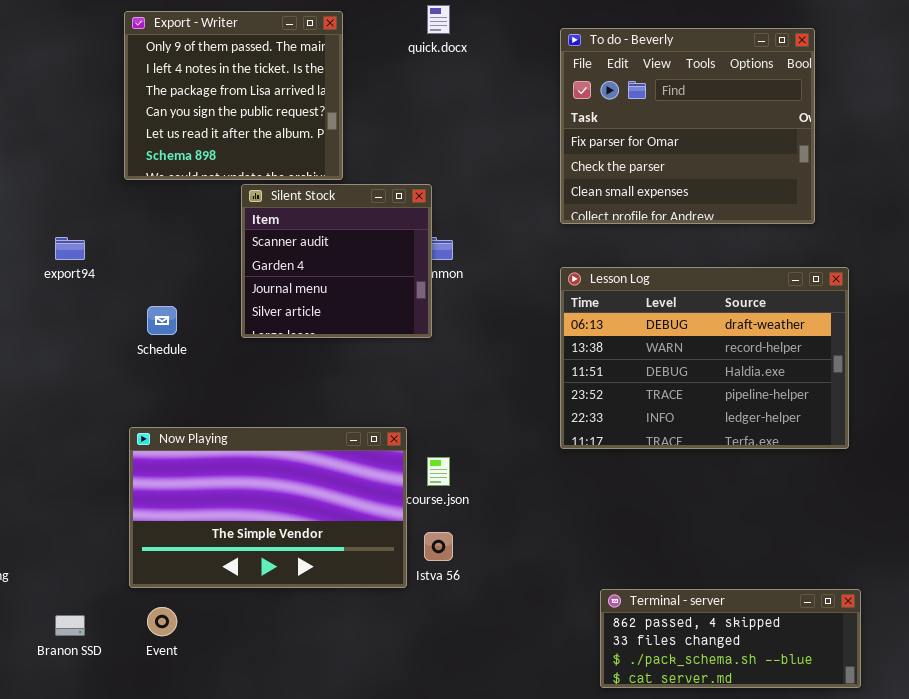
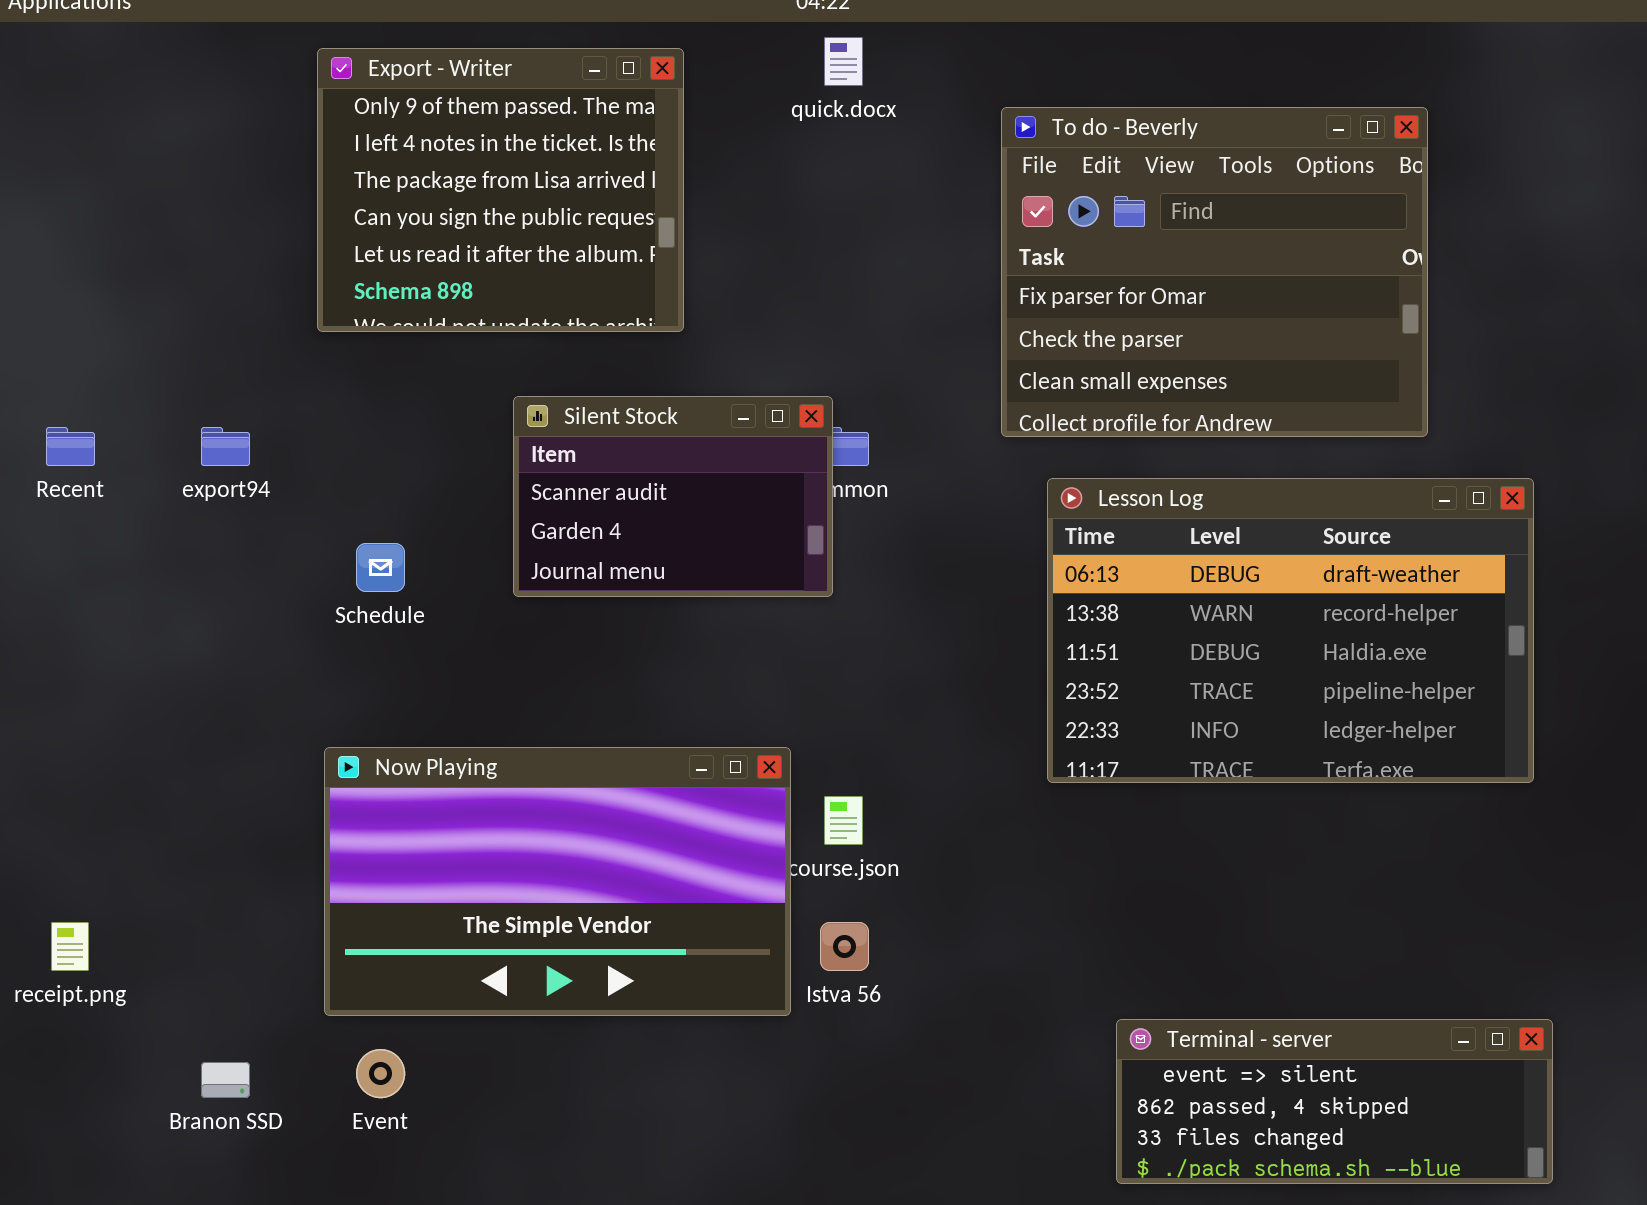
To do - Beverly: [560,28,815,224] -> [1001,107,1428,437], moved
Silent Stock: [241,184,432,338] -> [513,396,833,597], resized
Terminal - server: [600,589,861,688] -> [1116,1019,1553,1184], scrolled up 1 row

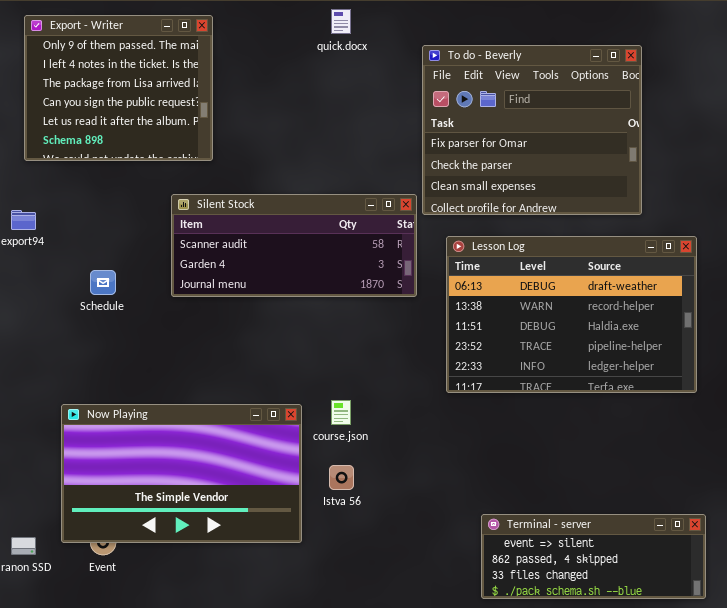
Export - Writer: [317,48,684,332] -> [24,15,213,161], moved
Silent Stock: [513,396,833,597] -> [171,194,417,297], resized
Now Playing: [324,747,791,1016] -> [61,404,302,543], moved

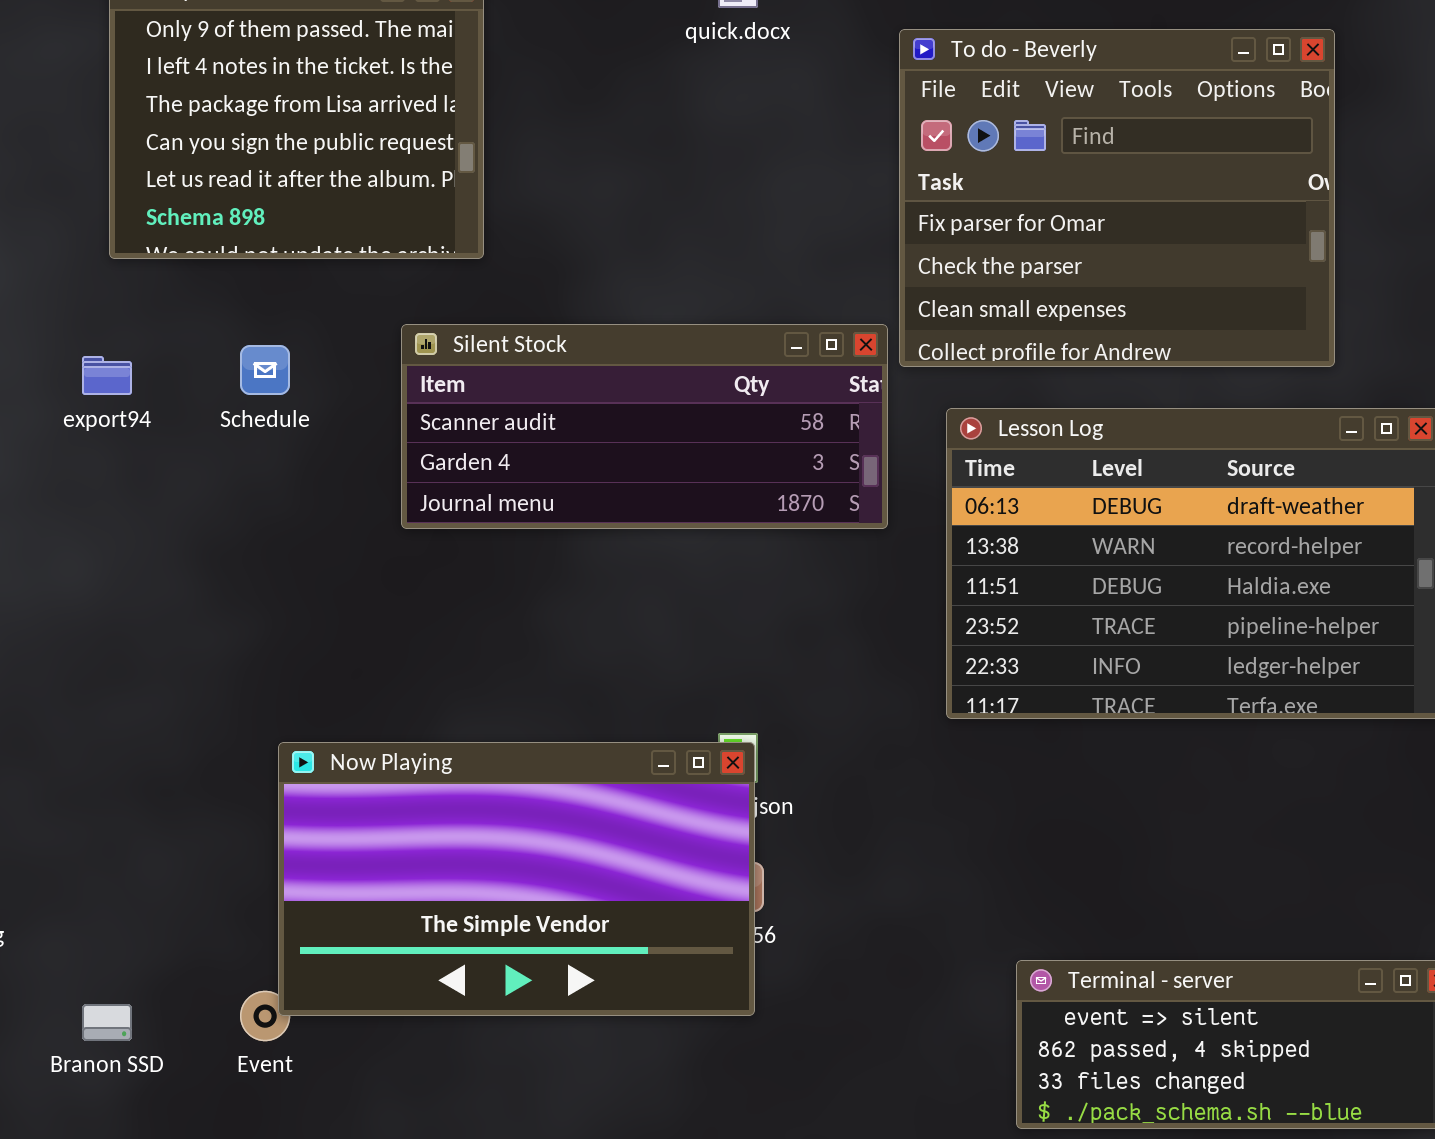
Schedule: [90,270,116,295] -> [240,345,290,395], moved
Now Playing: [61,404,302,543] -> [278,742,755,1016], moved

